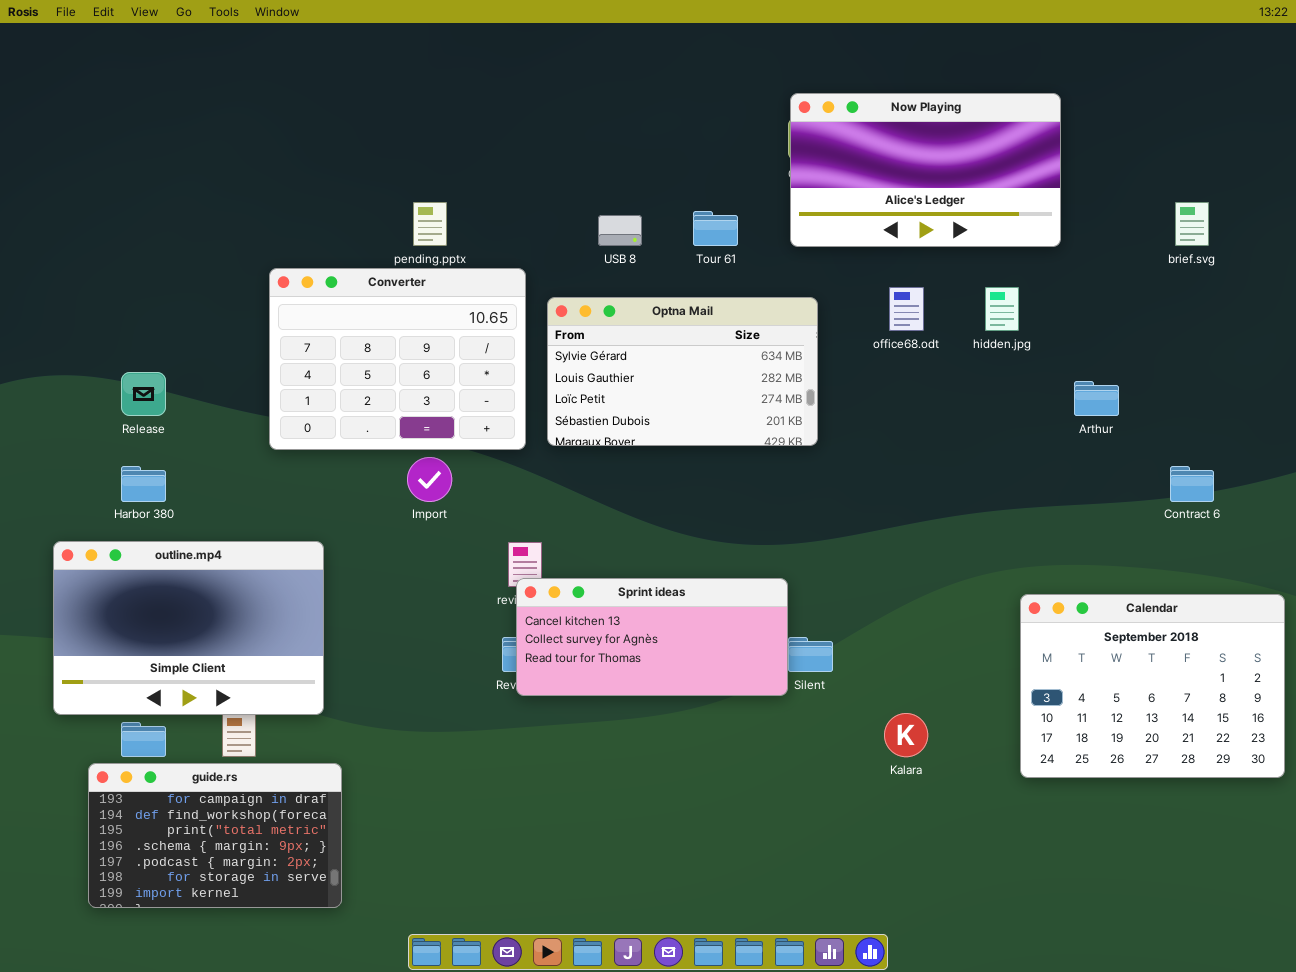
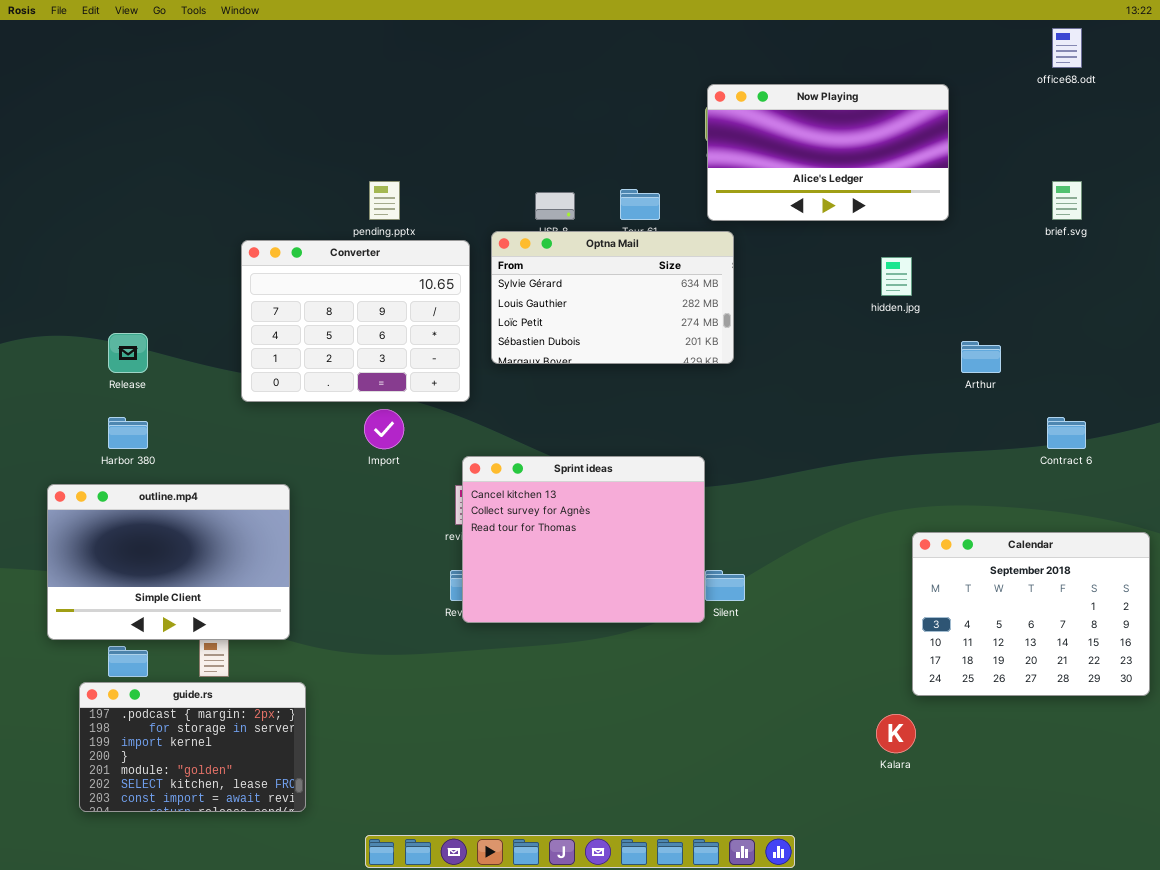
office68.odt: [889,287,924,331] -> [1052,28,1082,68], moved
Optna Mail: [547,297,818,446] -> [491,231,734,364], moved
Sprint ideas: [516,578,788,696] -> [462,456,705,623], resized
Kalara: [884,713,928,757] -> [876,714,916,753], moved
guide.rs: [88,763,342,908] -> [79,682,306,812], scrolled down 4 rows

